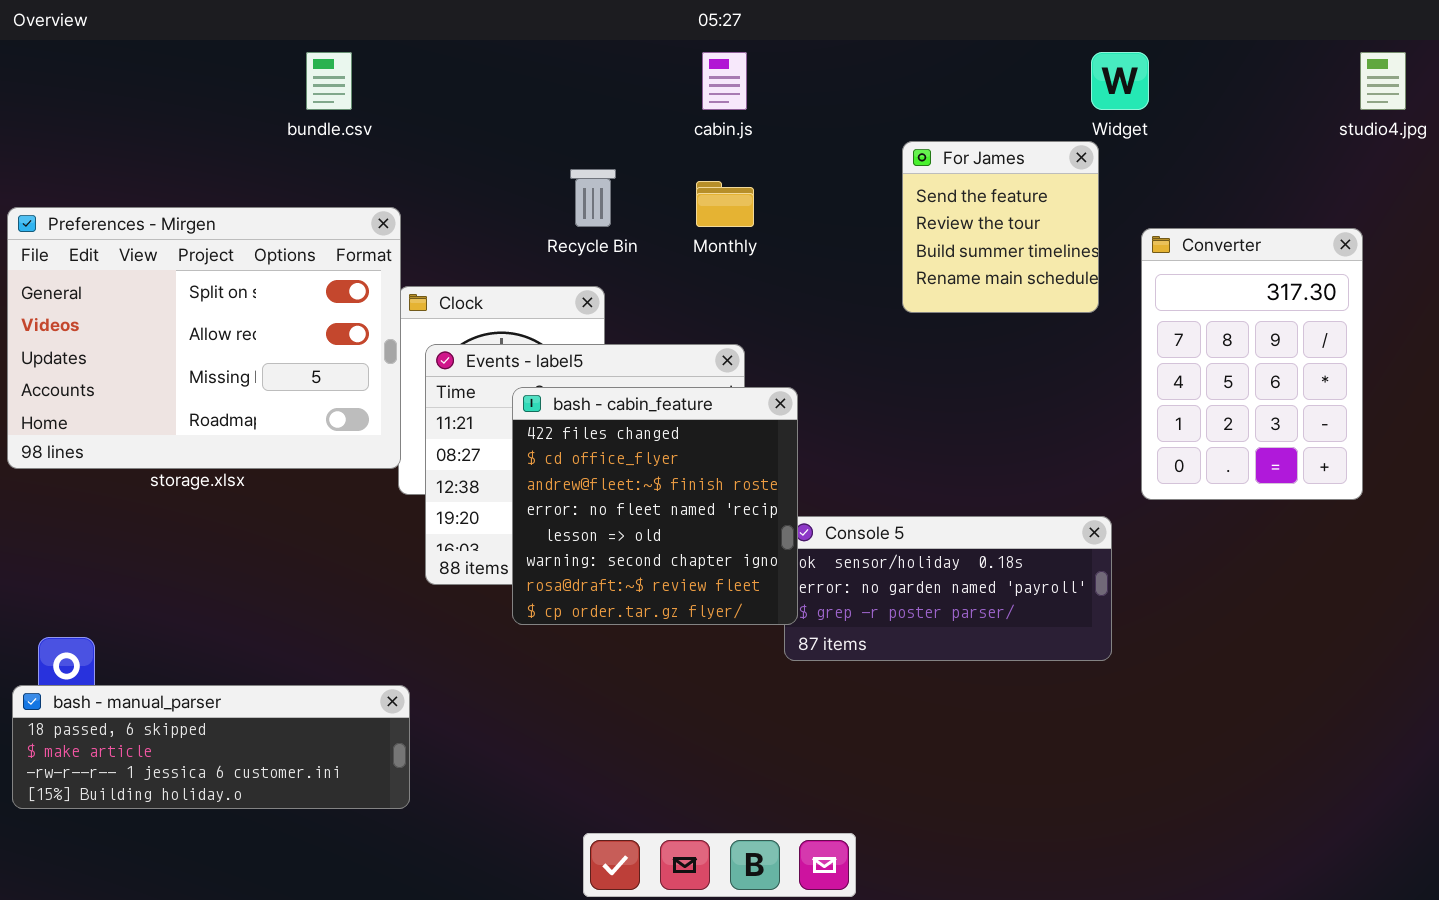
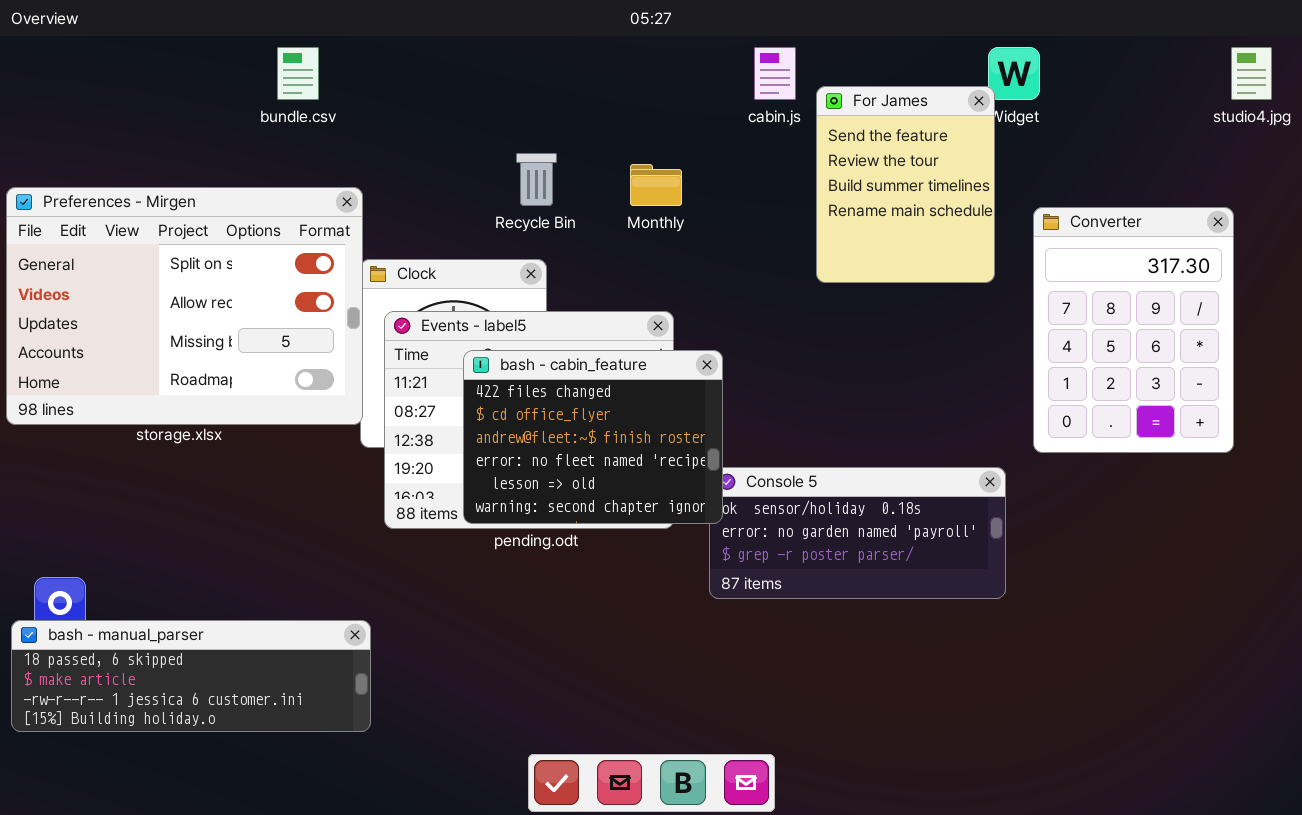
cabin.js: [702,52,747,110] -> [754,47,796,100], moved
For James: [902,141,1099,313] -> [816,86,995,283], resized
bash - cabin_feature: [512,387,798,625] -> [463,350,723,524], resized

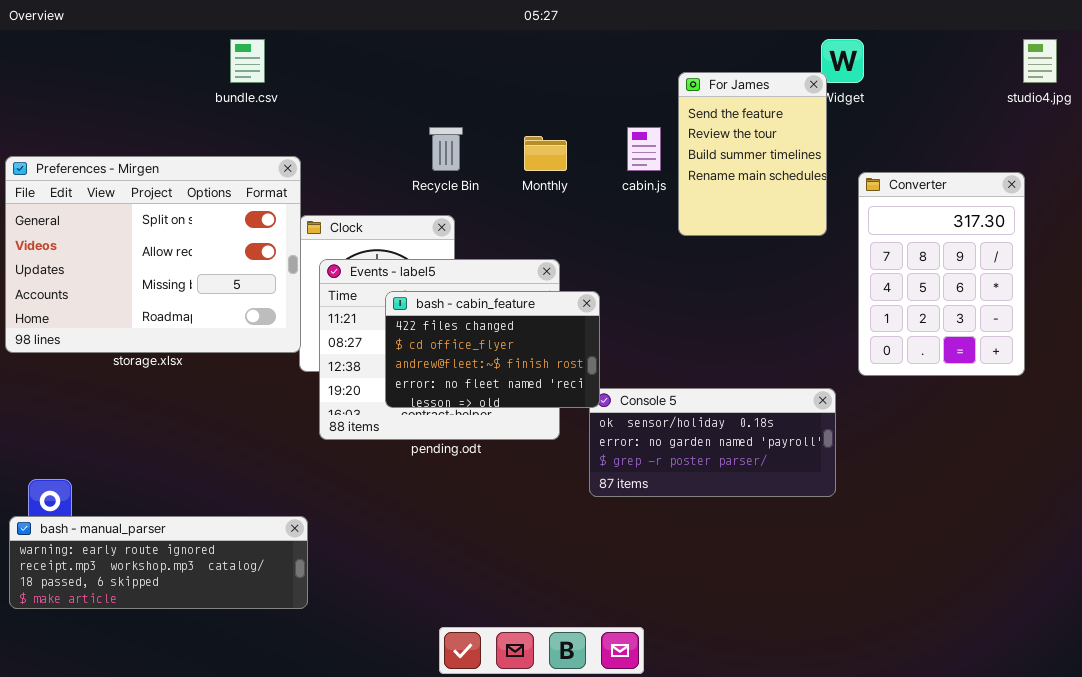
cabin.js: [754,47,796,100] -> [627,127,661,171], moved
bash - cabin_feature: [463,350,723,524] -> [385,291,600,408], resized
bash - manual_parser: [11,620,371,732] -> [9,516,308,609], scrolled up 2 rows

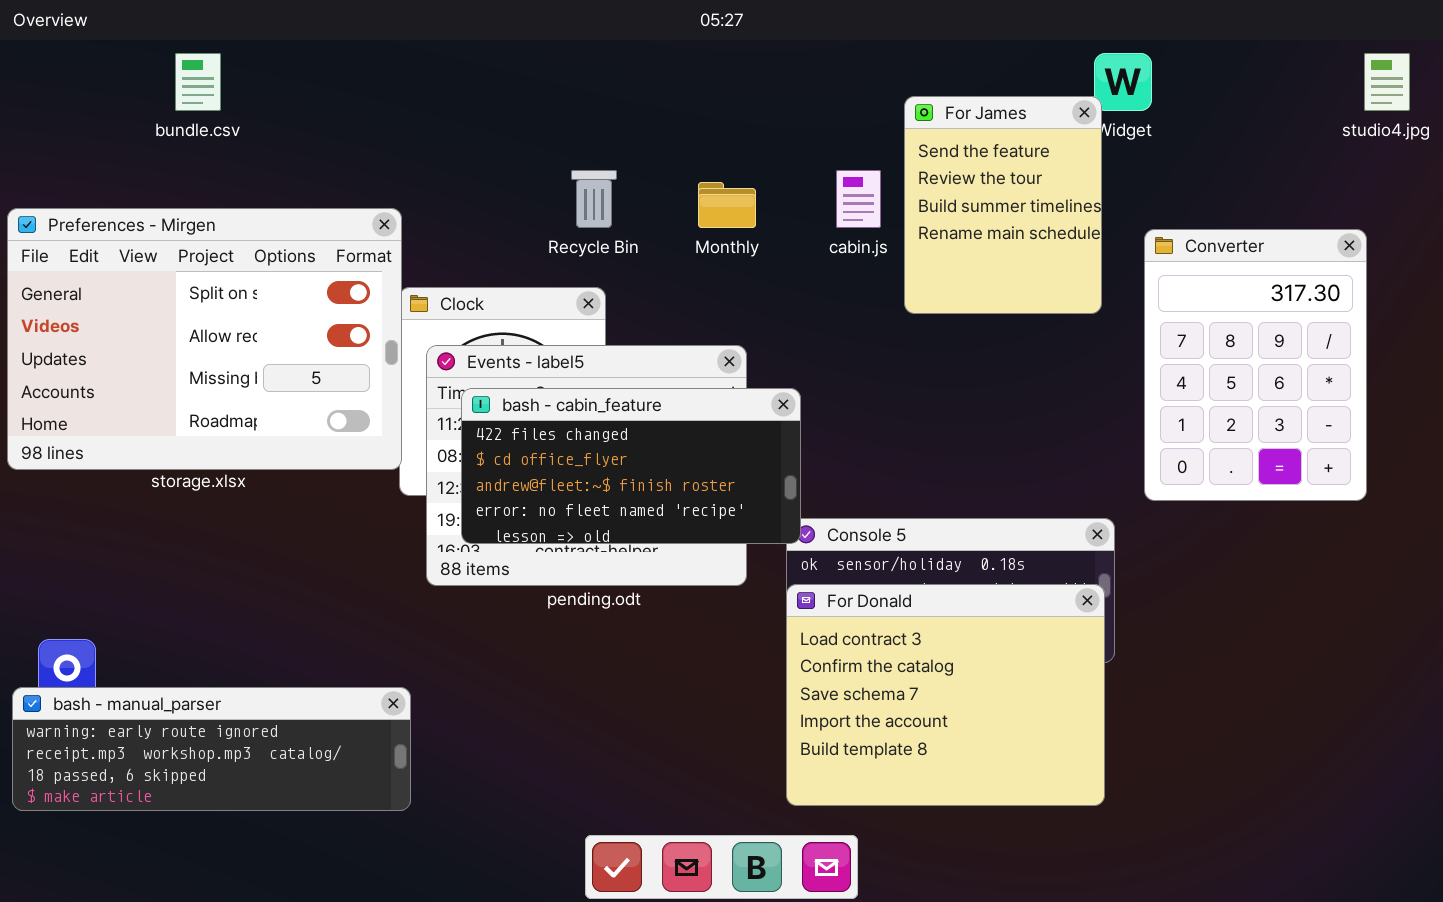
bundle.csv: [230,39,265,83] -> [175,53,221,111], moved
bash - cabin_feature: [385,291,600,408] -> [461,388,801,544], resized
For Donald: none -> [786,584,1105,806], opened

